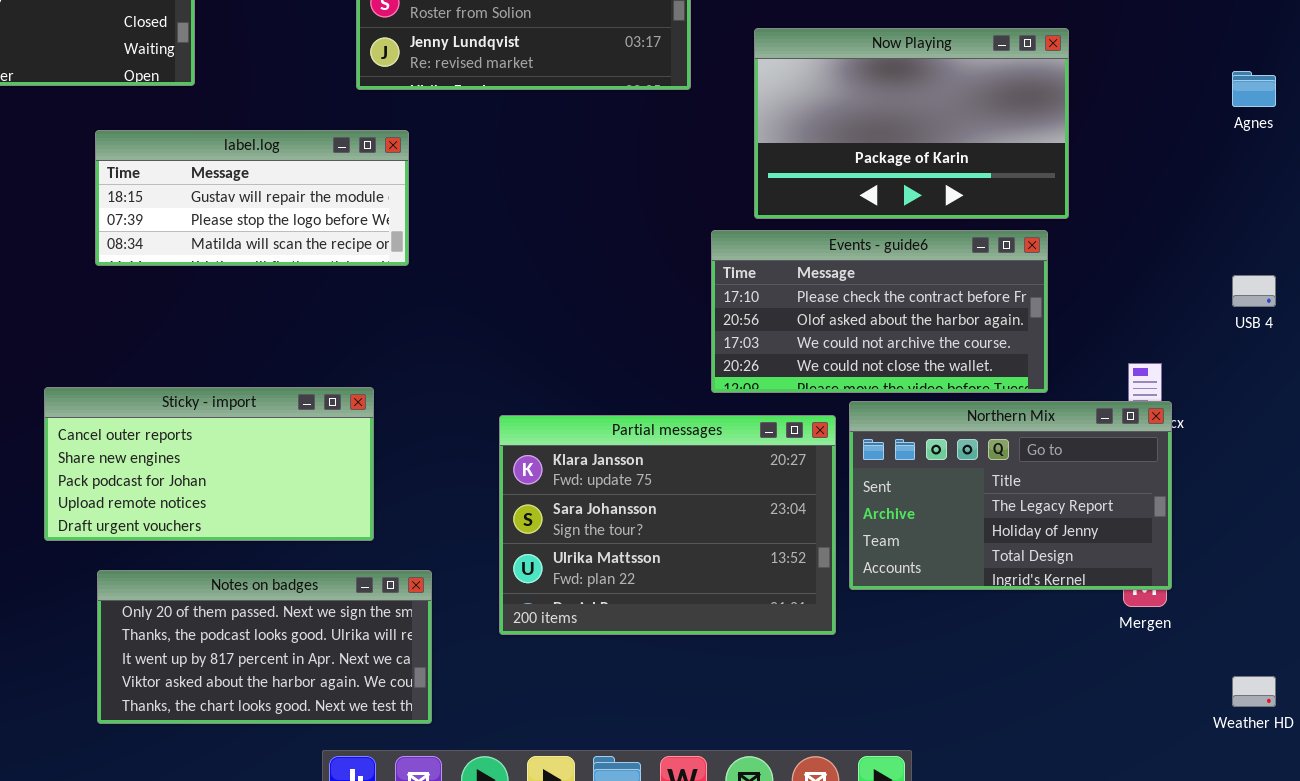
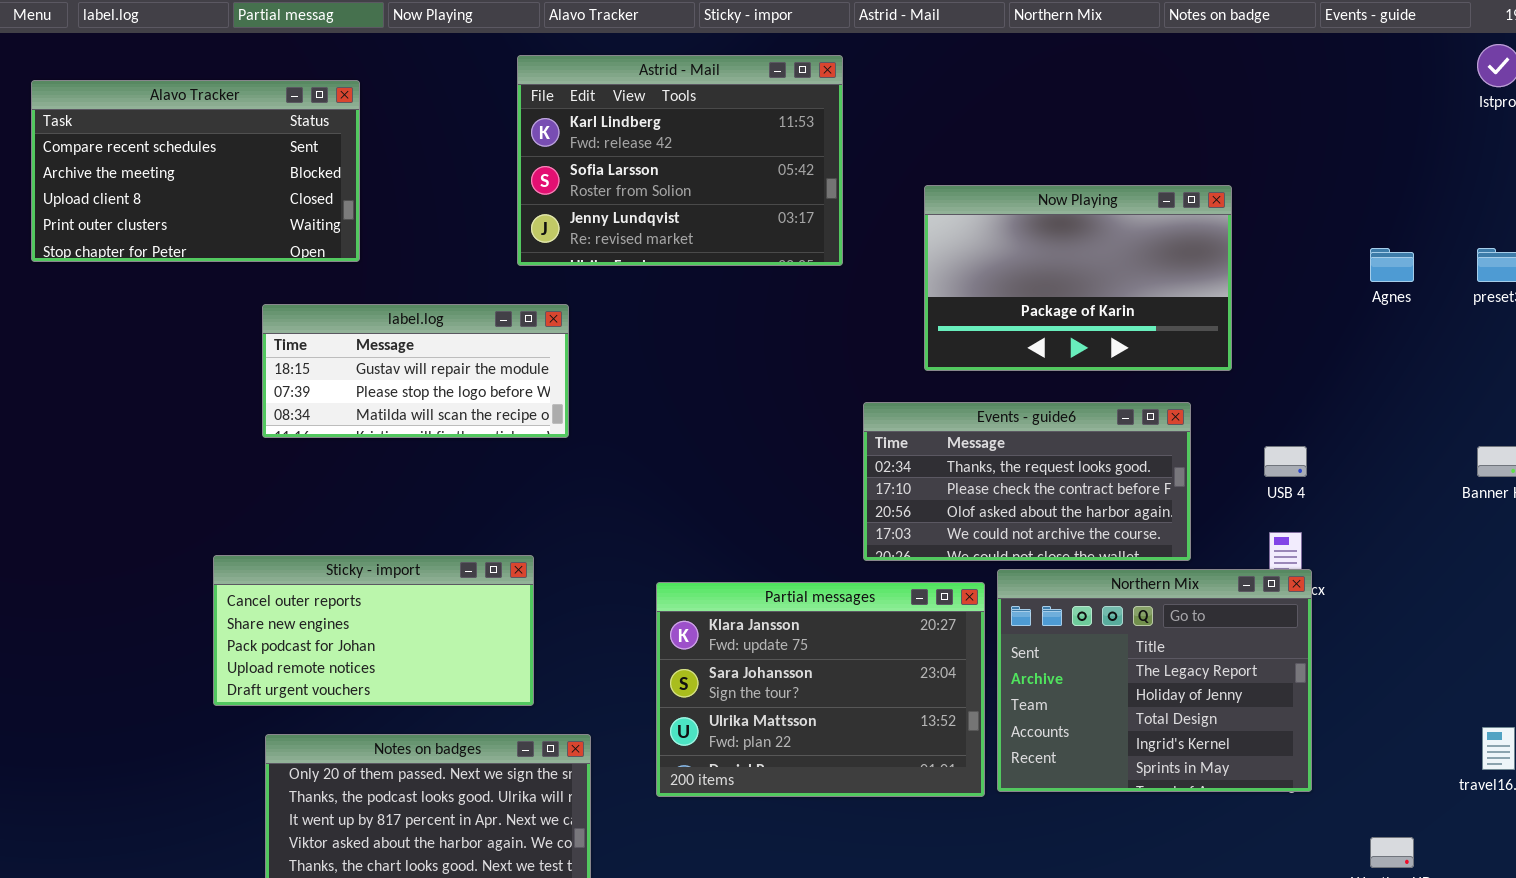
Now Playing: [754,28,1069,219] -> [924,185,1232,371], moved
Events - guide6: [711,230,1048,393] -> [863,402,1191,561], scrolled up 1 row
USB 4: [1232,275,1276,307] -> [1264,446,1307,477], moved
Northern Mix: [849,401,1172,590] -> [997,569,1312,792], resized

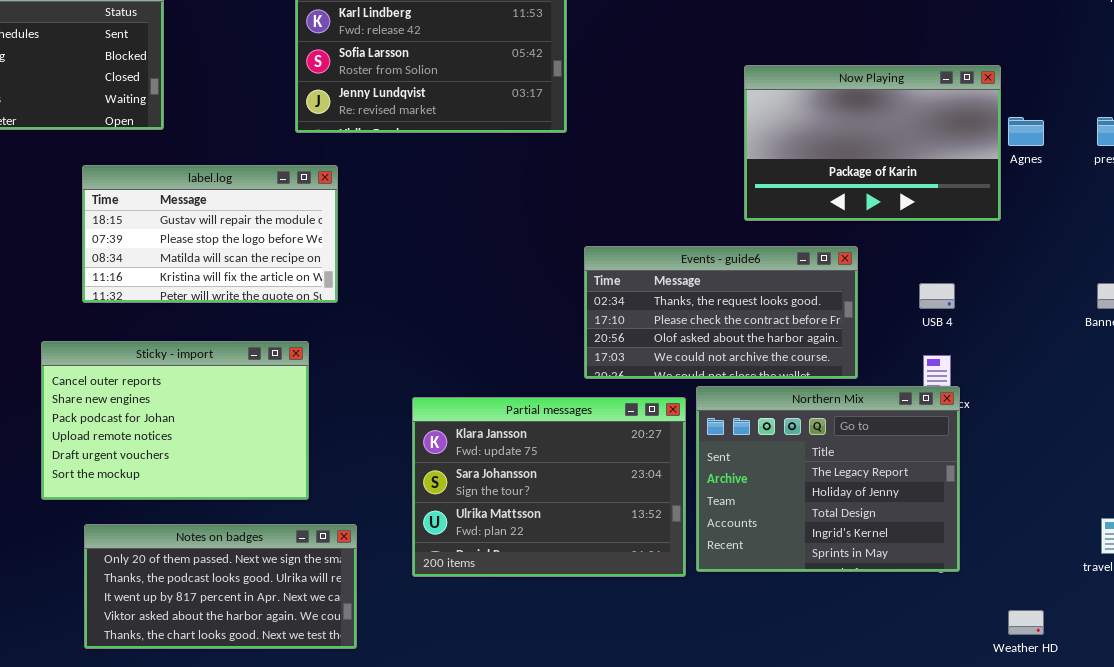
Now Playing: [924,185,1232,371] -> [744,65,1001,221], moved
label.log: [262,304,569,438] -> [82,165,338,303], resized
Sticky - import: [213,555,534,706] -> [41,341,309,500], resized

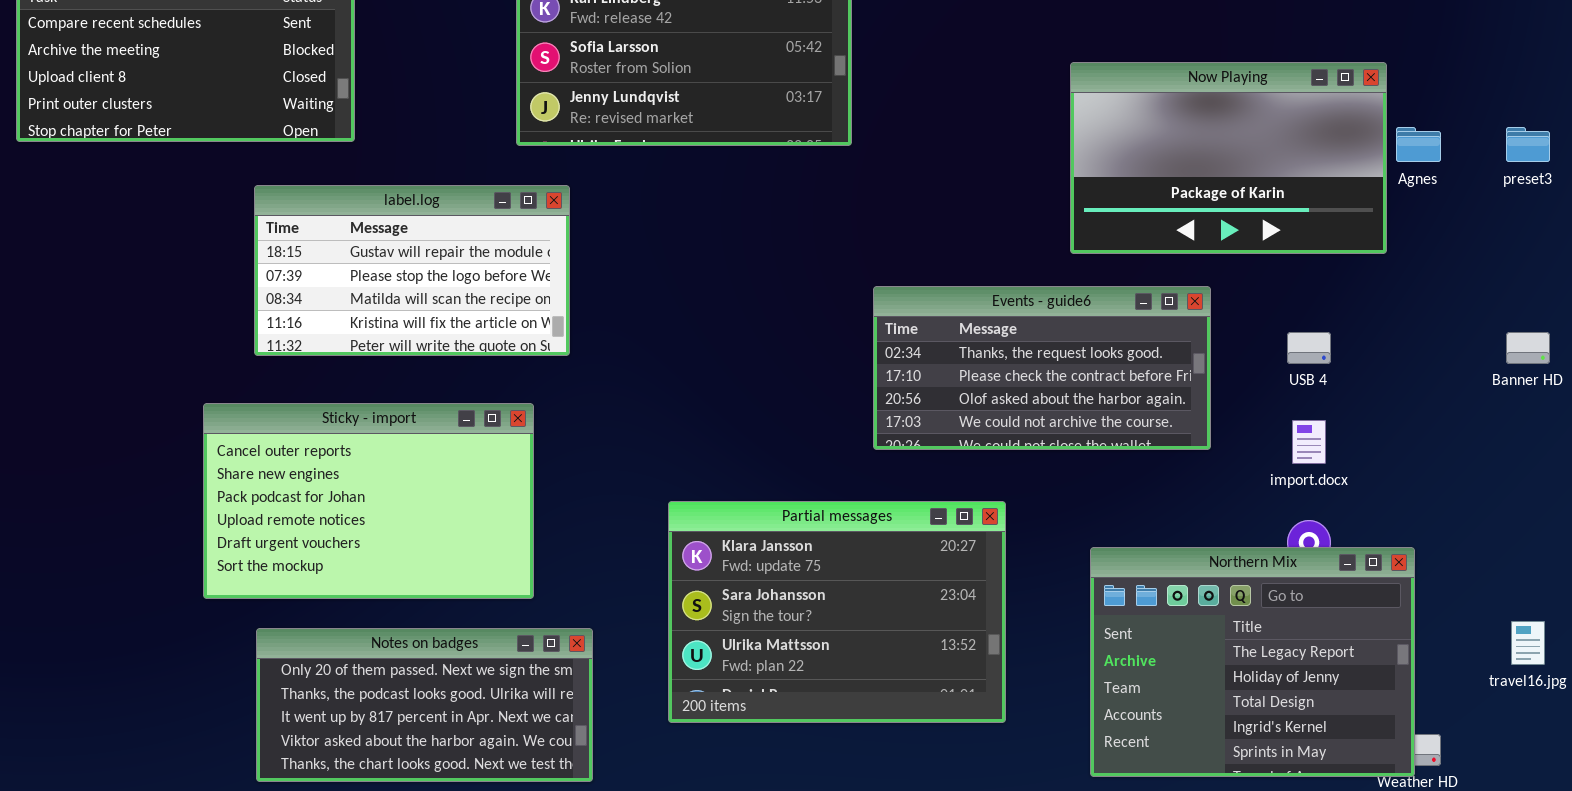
Northern Mix: [696,386,960,572] -> [1090,547,1415,777], moved
Partial messages: [412,397,686,577] -> [668,501,1006,723], moved

